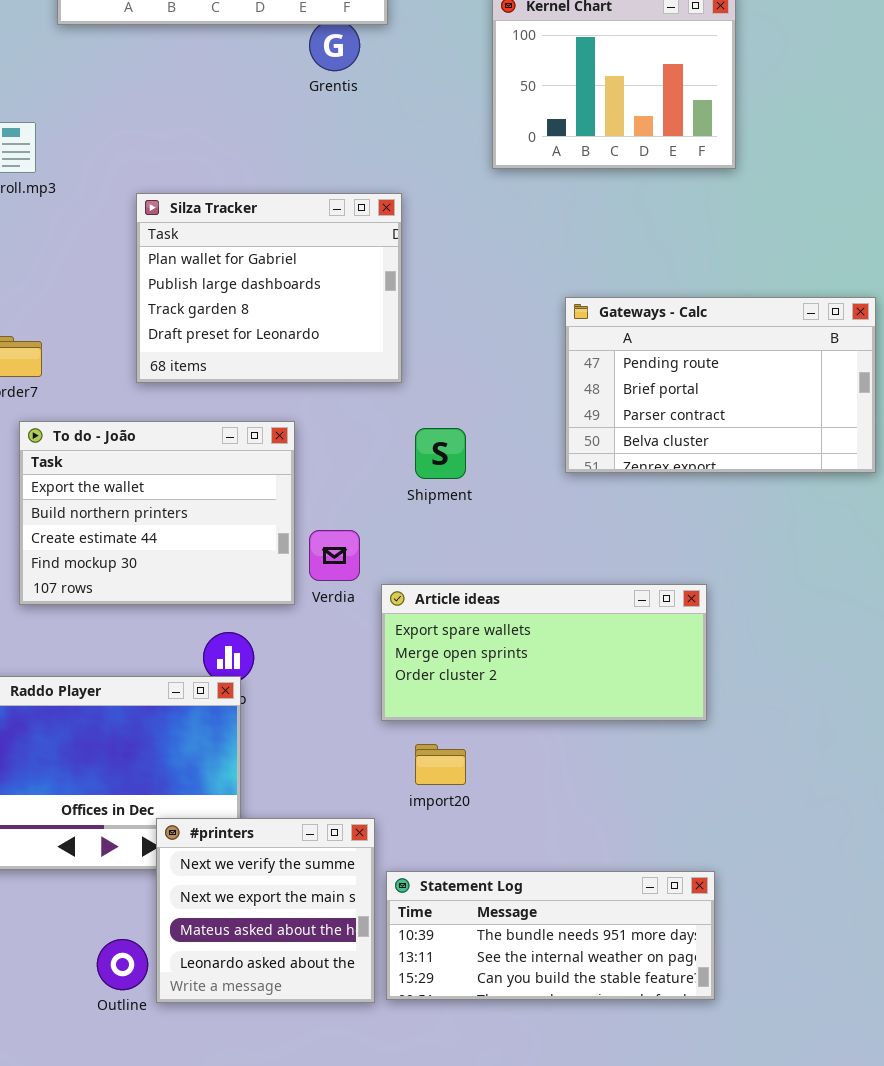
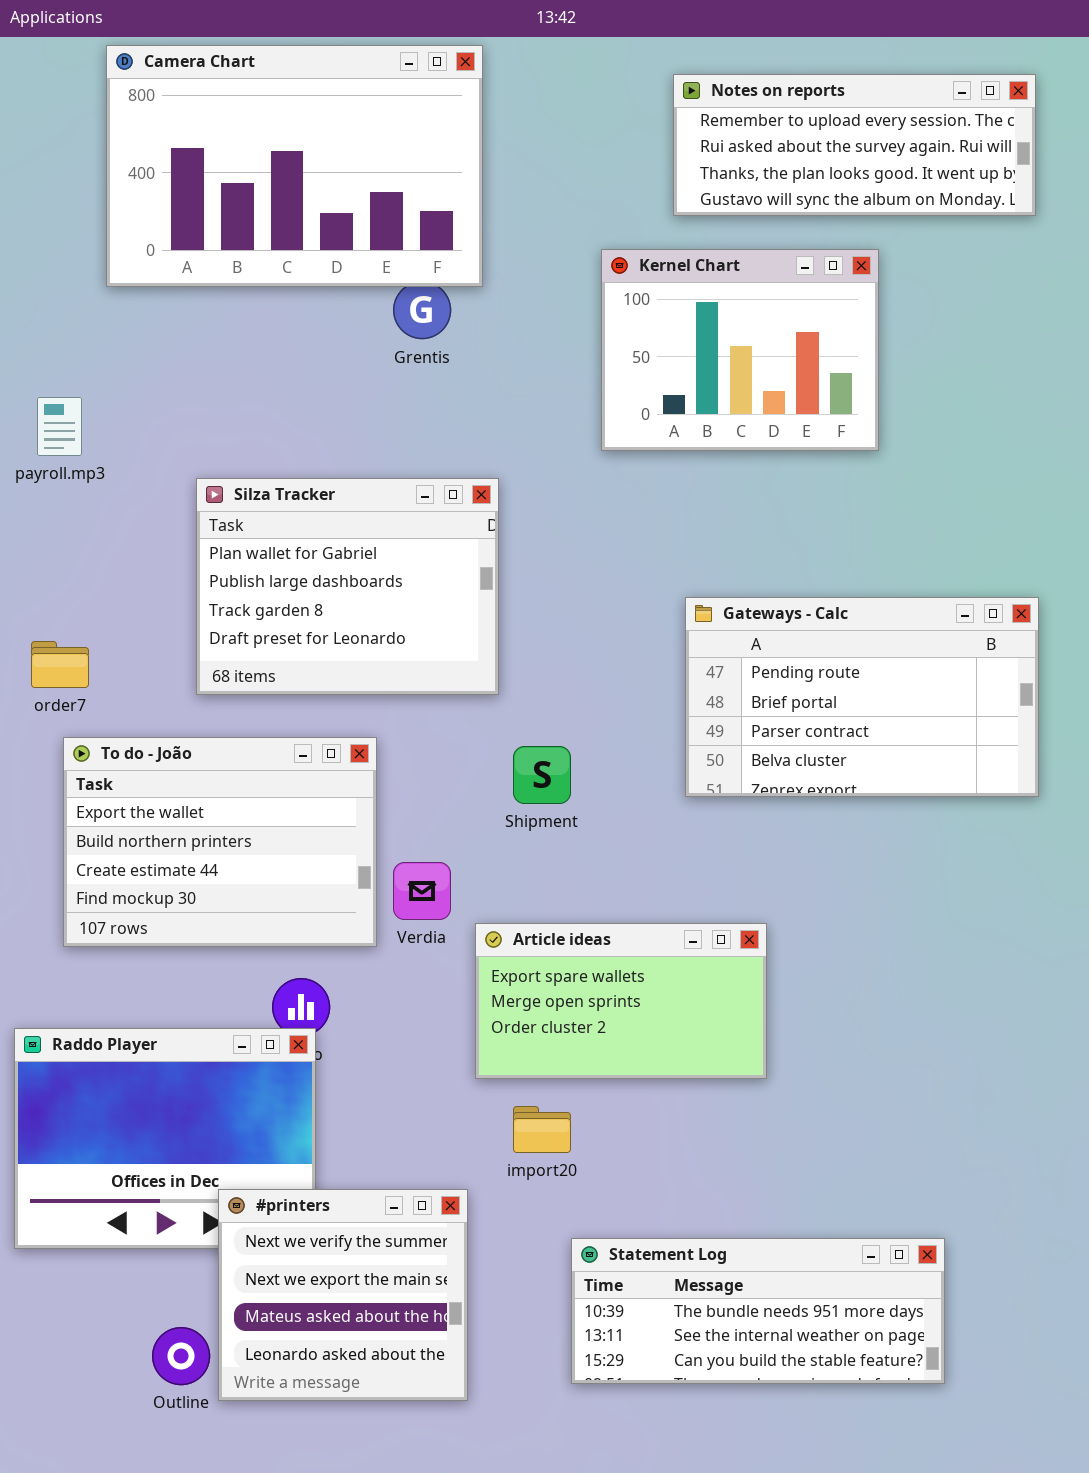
Article ideas: [381,584,707,721] -> [475,923,767,1079], resized
Statement Log: [386,871,715,1000] -> [571,1238,945,1384], moved

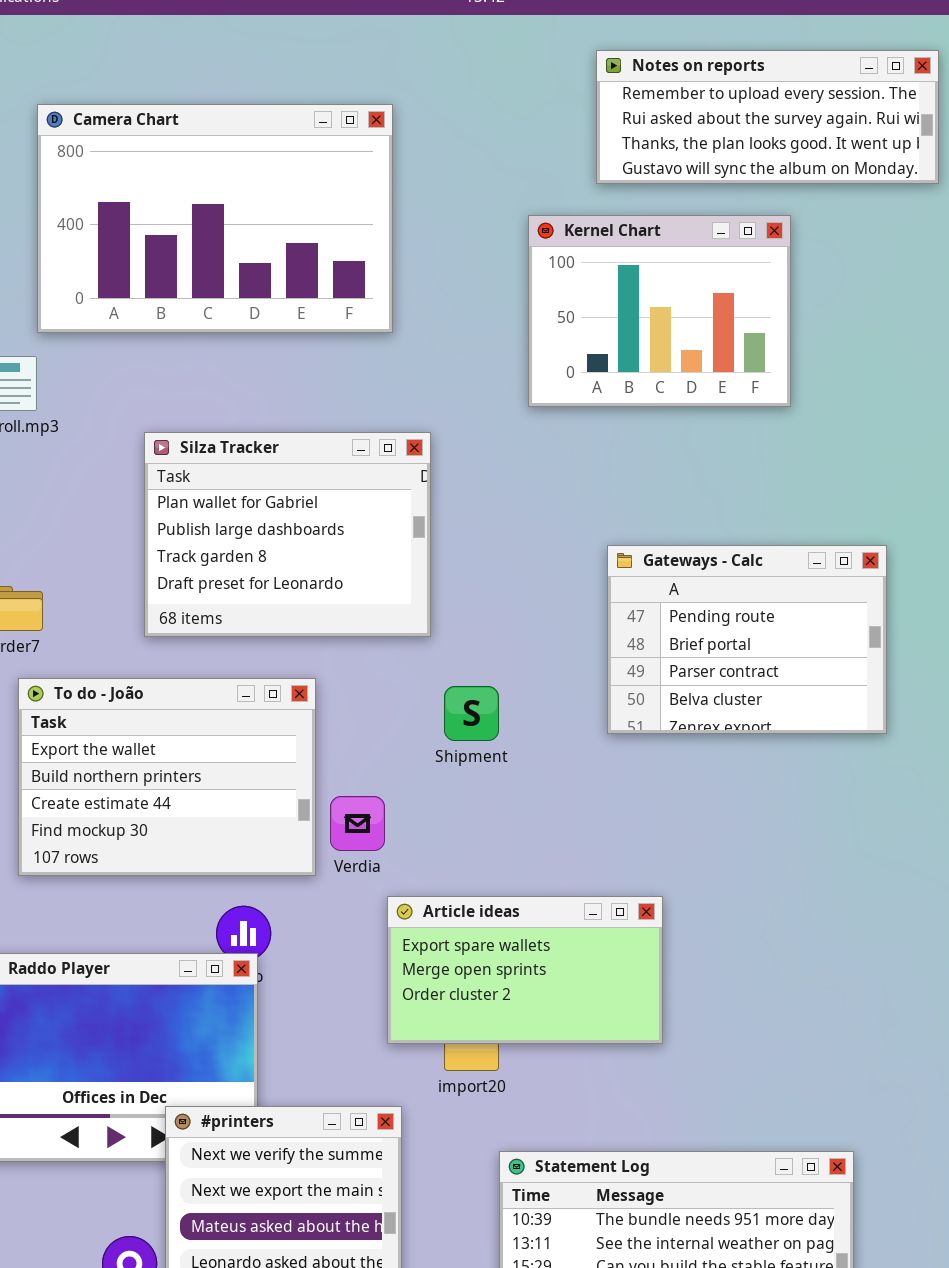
Camera Chart: [106,45,483,287] -> [37,104,393,333], moved
Gateways - Calc: [685,597,1039,797] -> [607,545,887,734], resized
Article ideas: [475,923,767,1079] -> [387,896,663,1044], moved

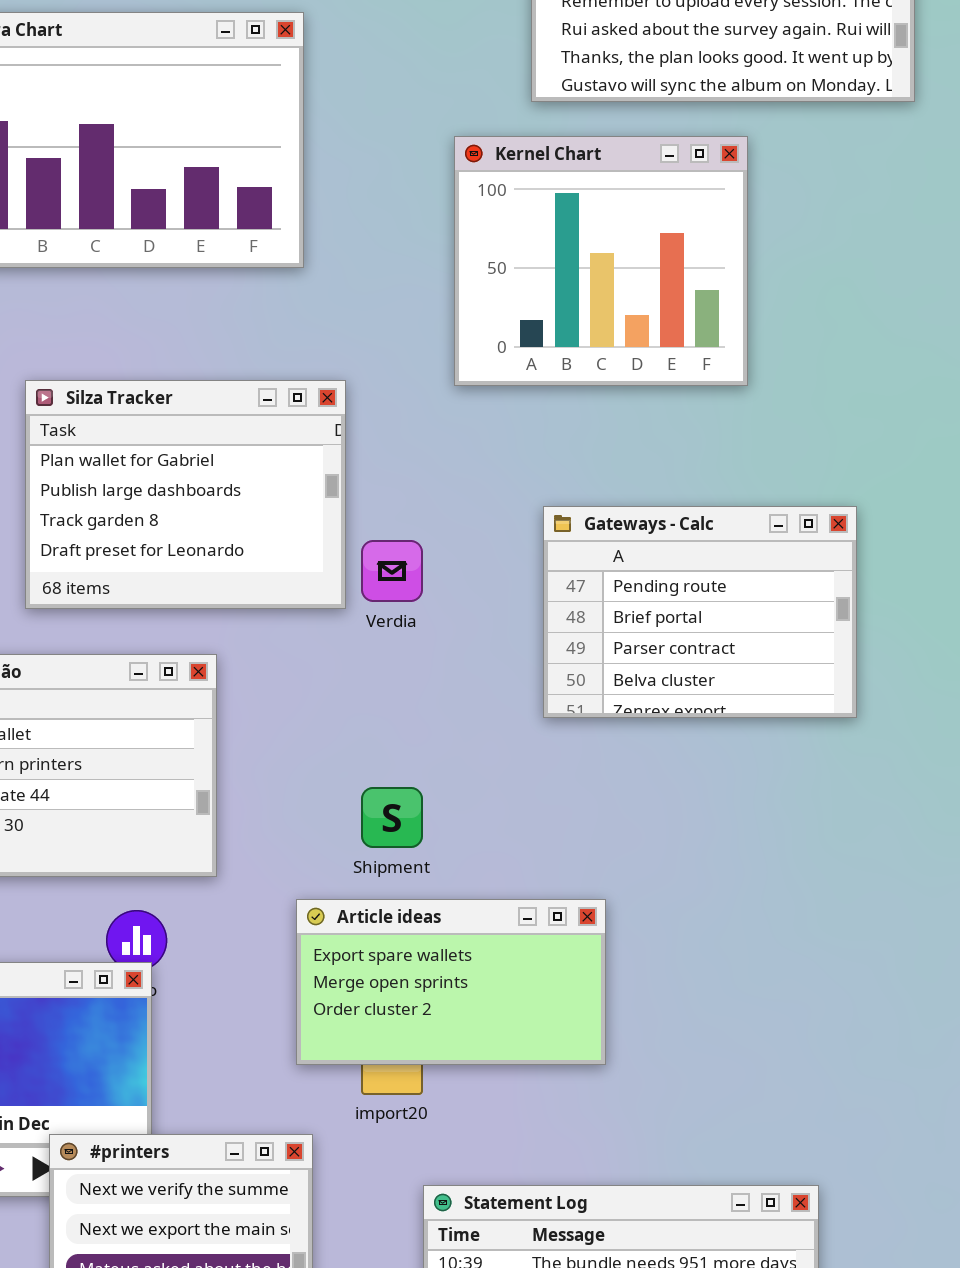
Kernel Chart: [528,215,791,407] -> [454,136,748,386], resized
Shipment: [444,686,499,741] -> [361,787,423,848], moved
Verdia: [330,796,385,851] -> [361,540,423,602], moved

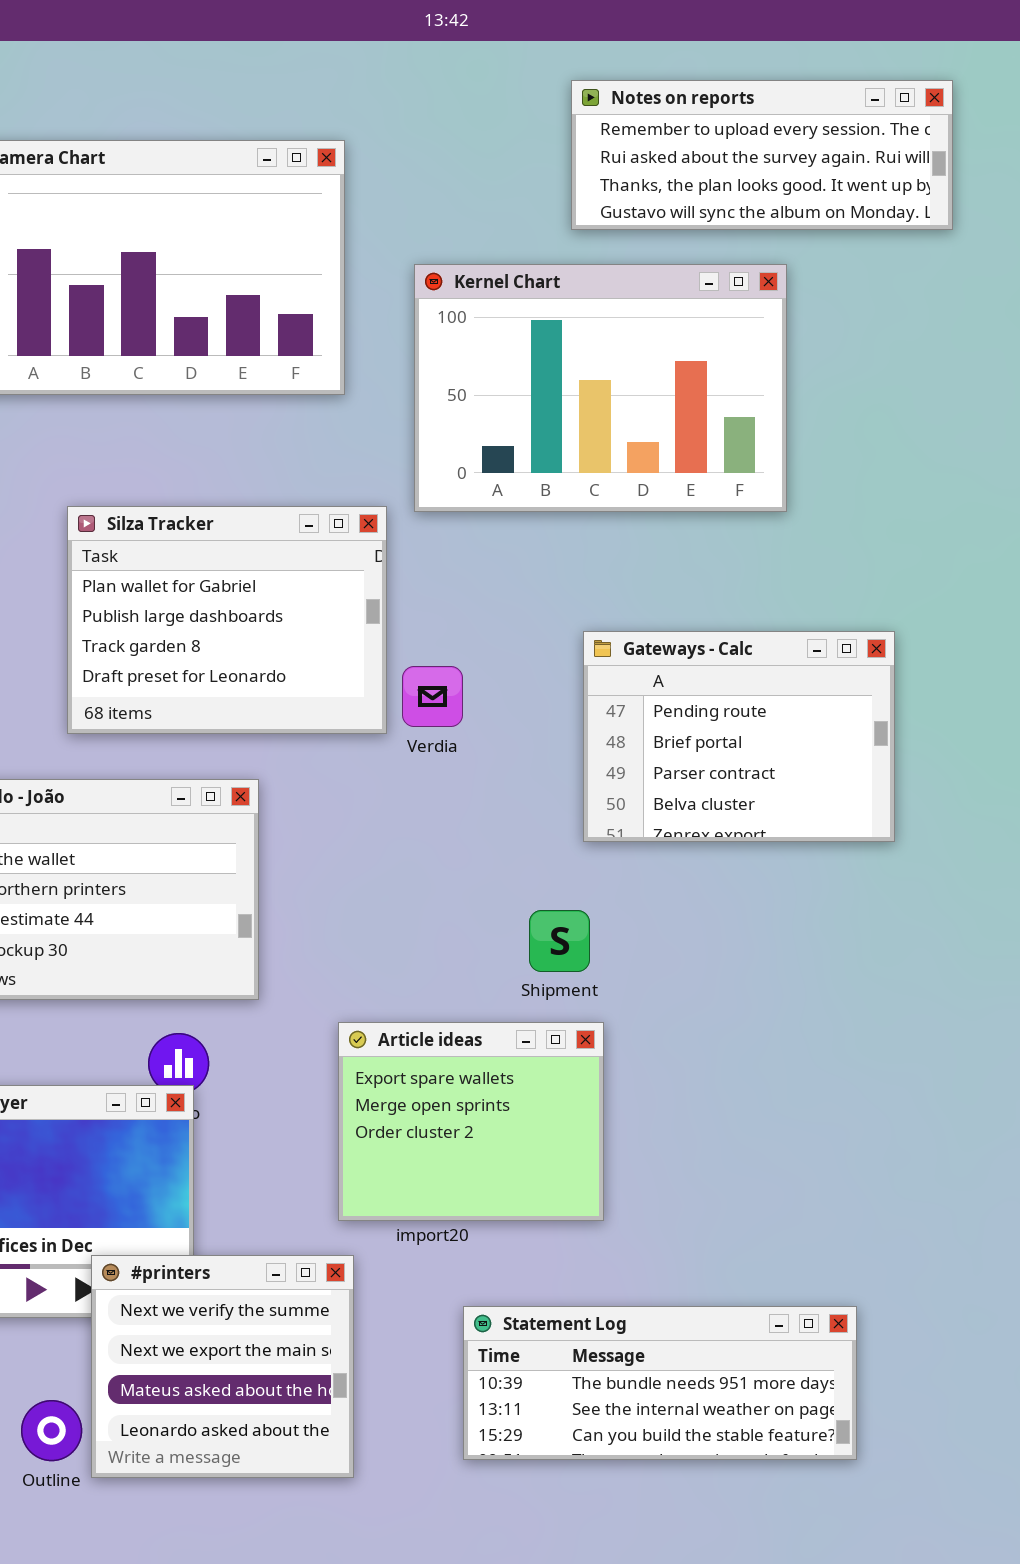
Kernel Chart: [454,136,748,386] -> [414,264,787,512], resized
Shipment: [361,787,423,848] -> [529,910,590,972], moved
Article ideas: [296,899,606,1065] -> [338,1022,604,1221], resized

